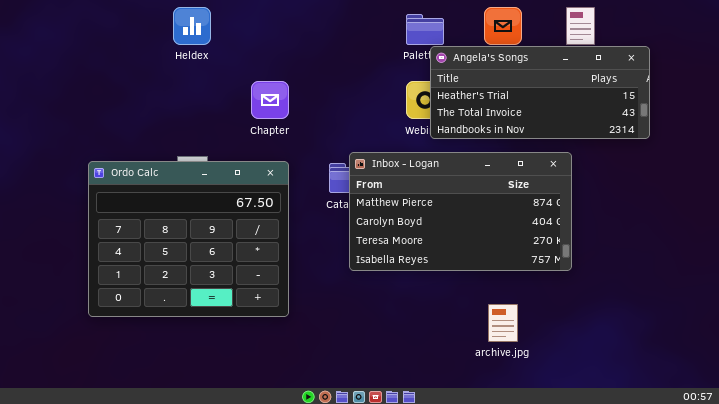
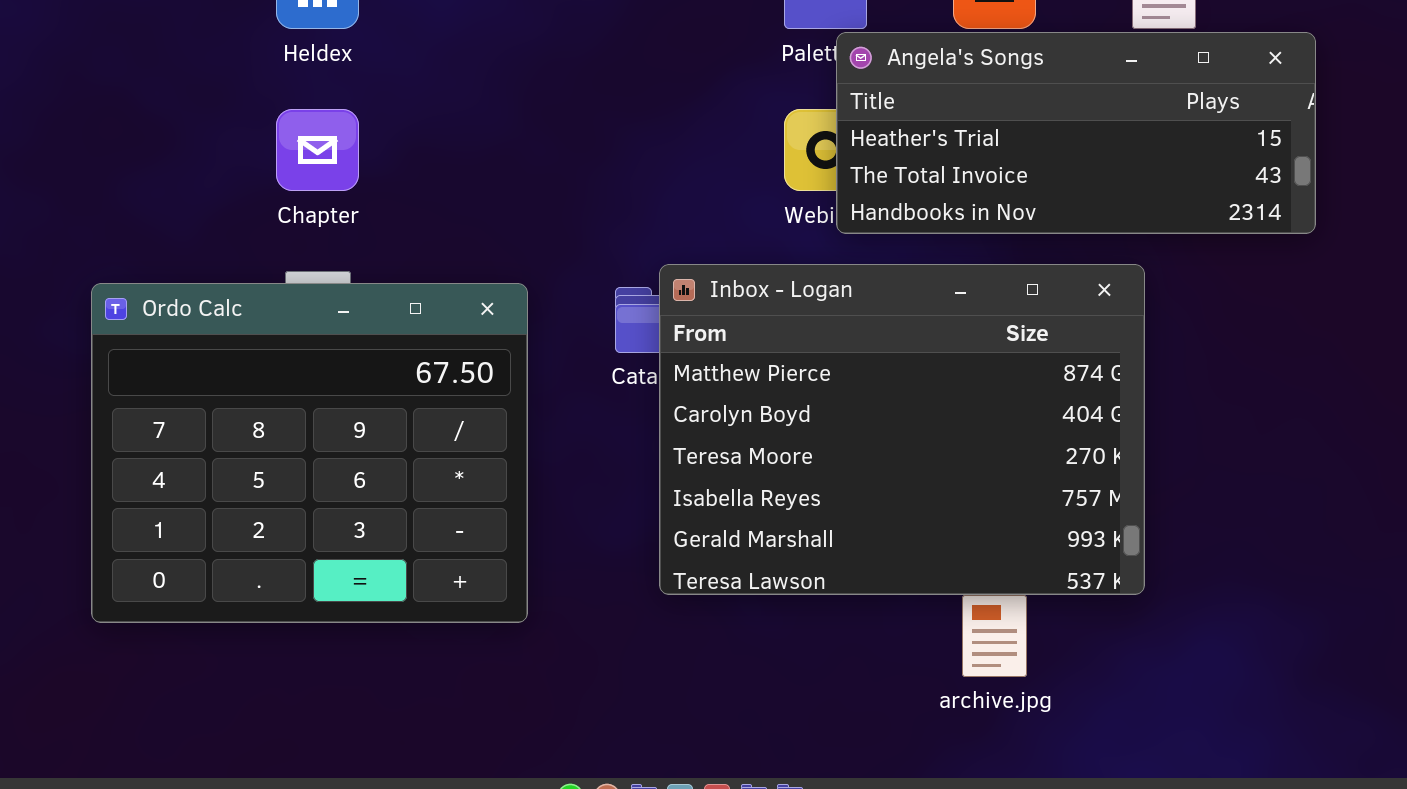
Chapter: [251,81,289,119] -> [276,109,359,191], moved
Inbox - Logan: [349,152,572,271] -> [659,264,1145,595], resized

